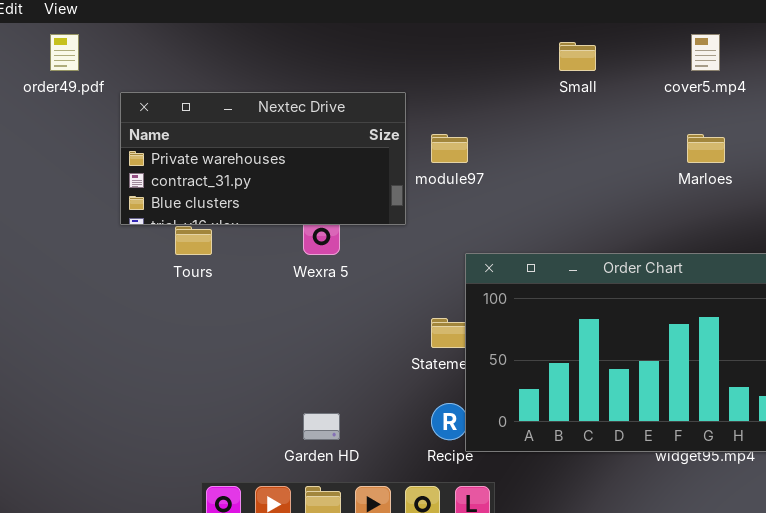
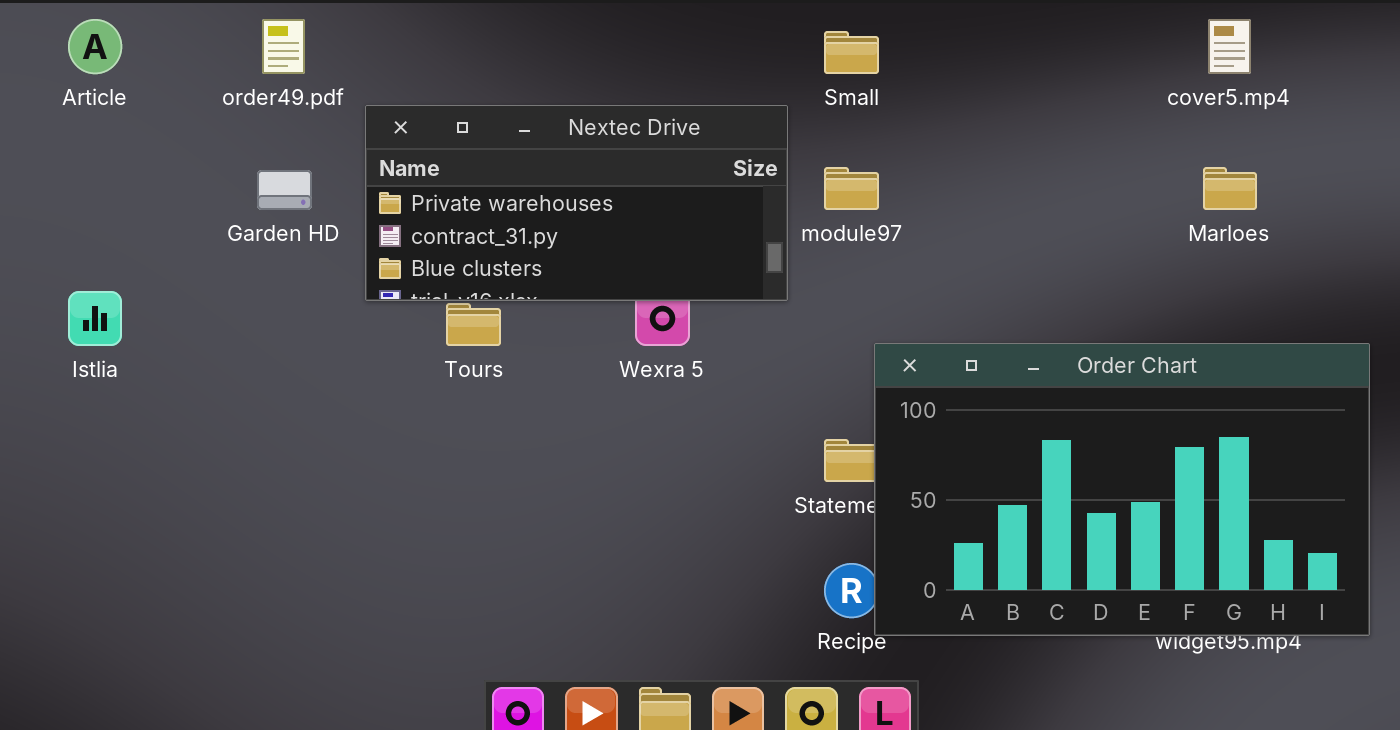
Small: [559,42,596,71] -> [824,31,879,74], moved
Garden HD: [303,413,340,440] -> [257,170,312,210], moved

